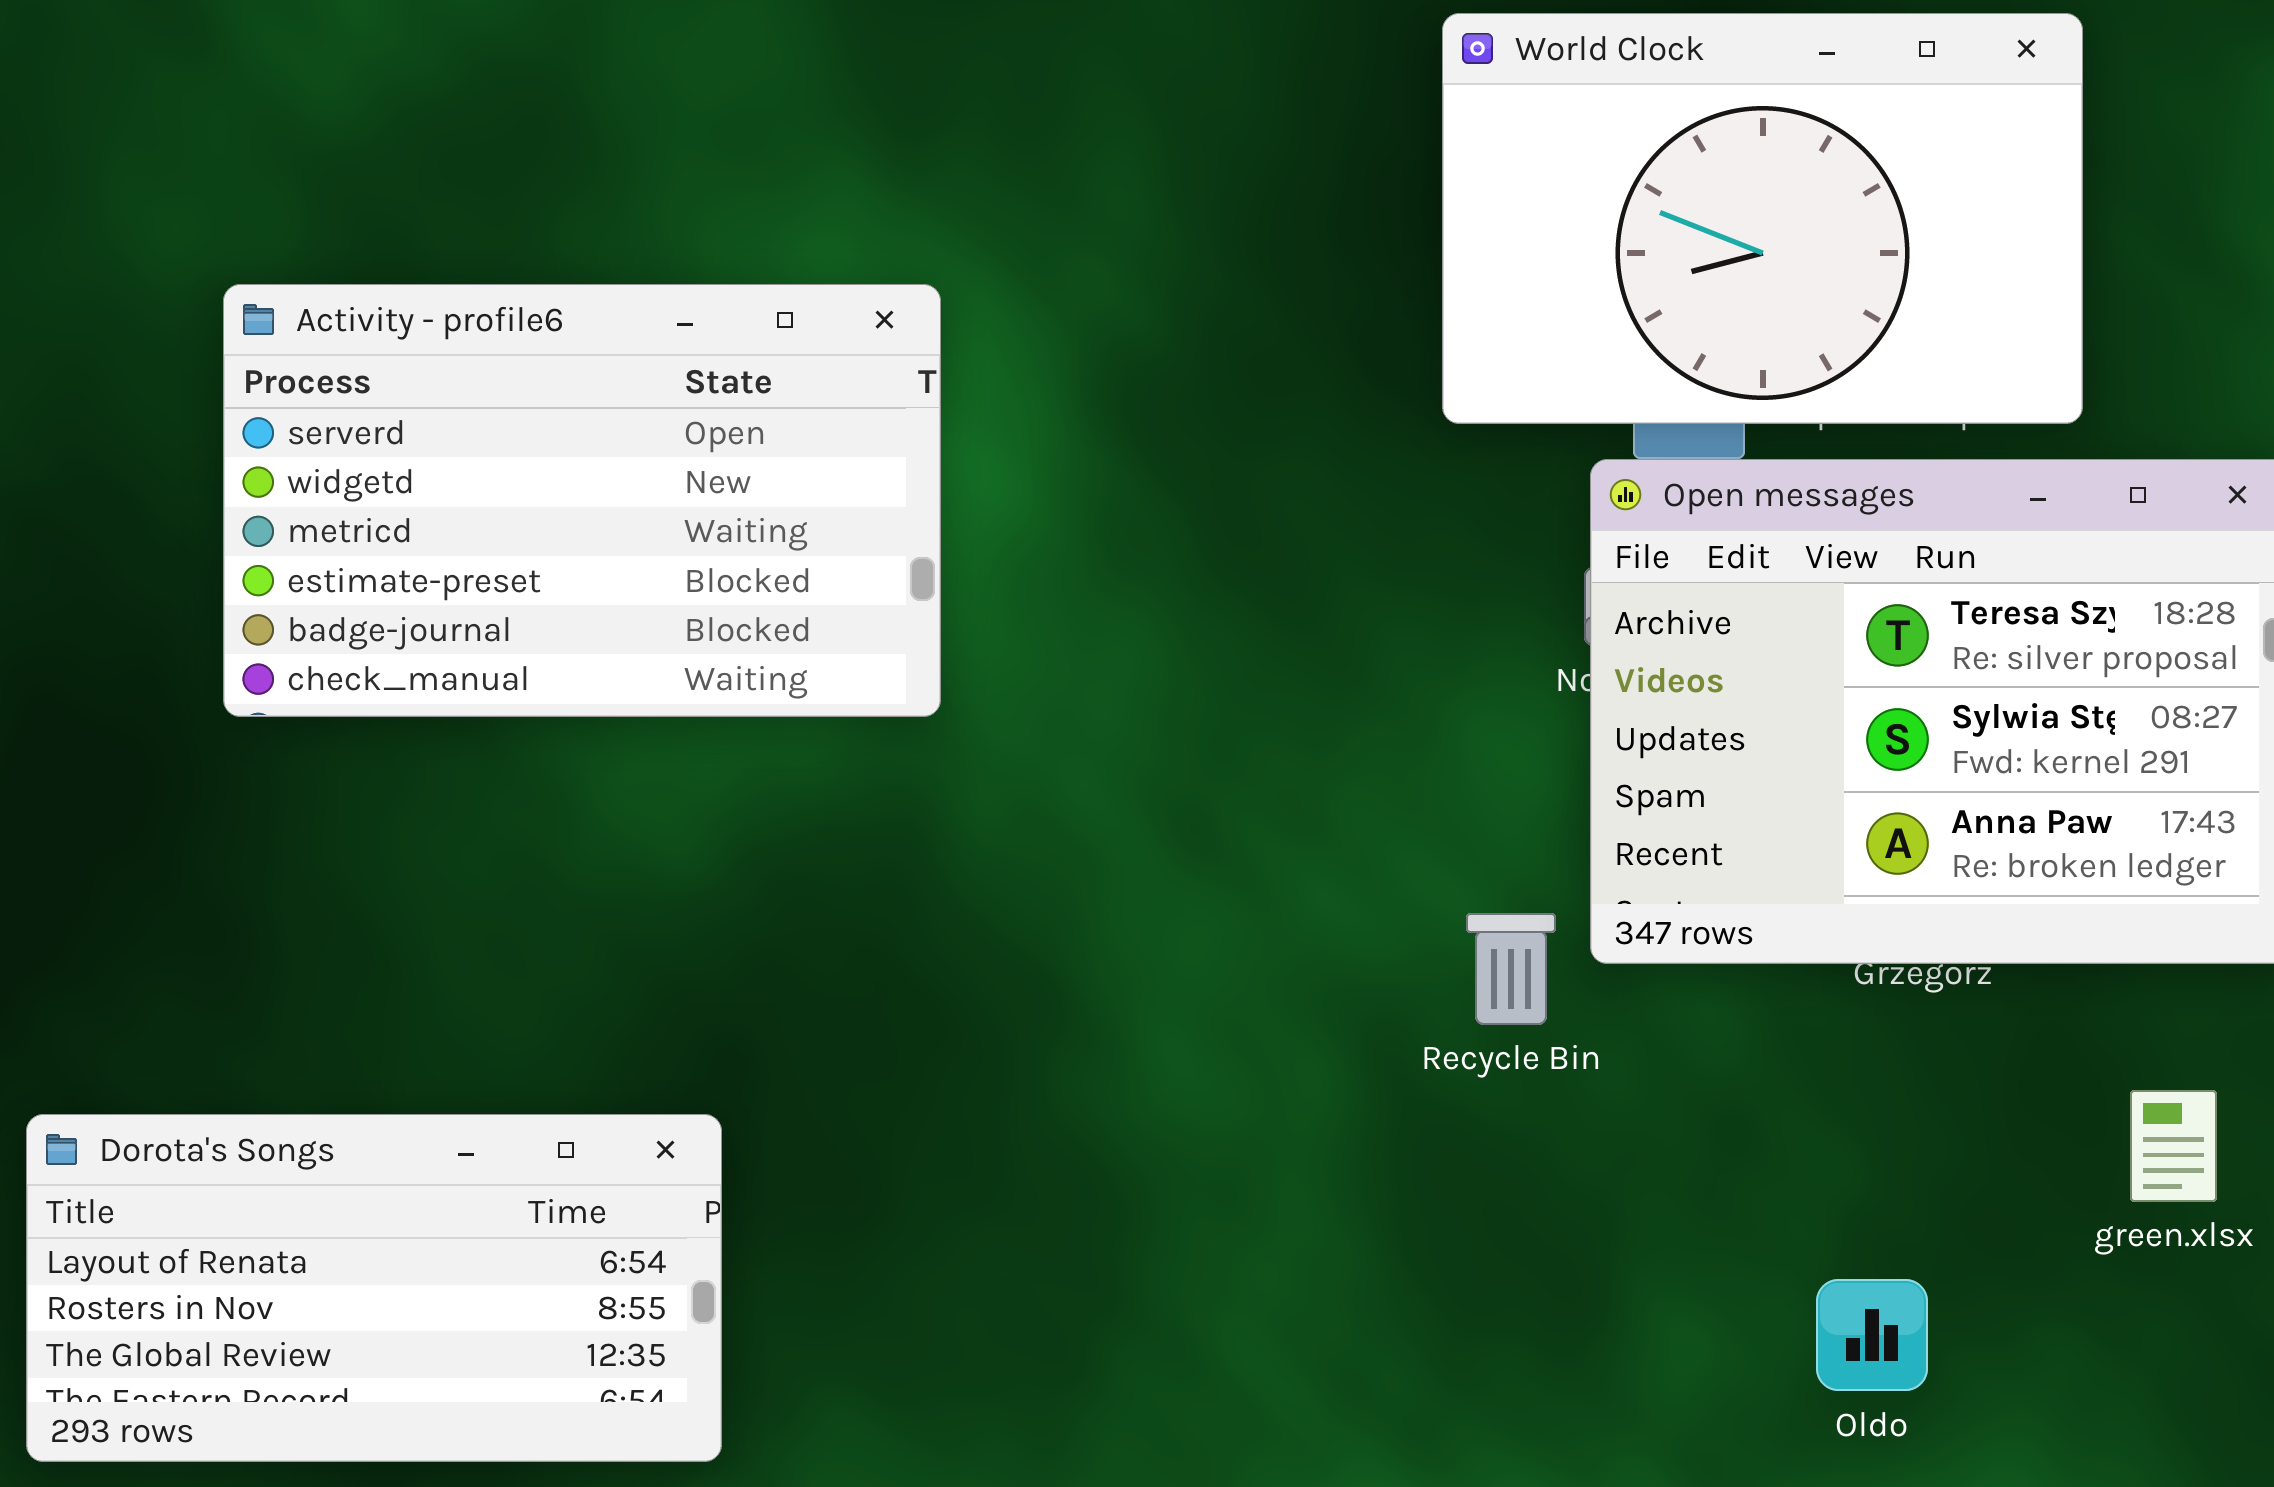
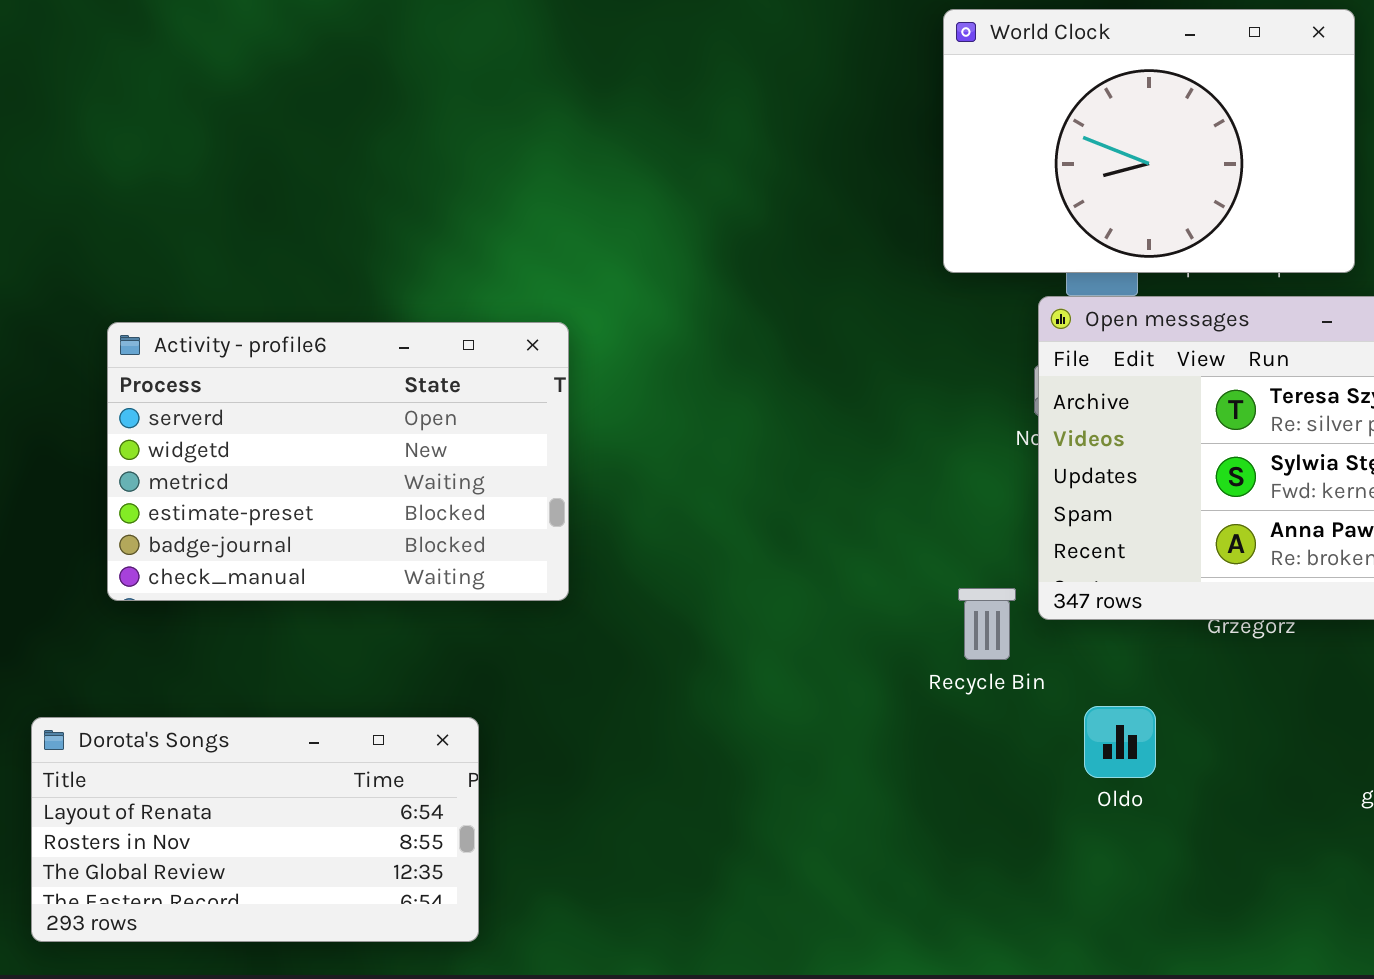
Activity - profile6: [223,284,941,717] -> [107,322,569,601], moved
Oldo: [1816,1279,1928,1391] -> [1084,706,1156,778], moved

